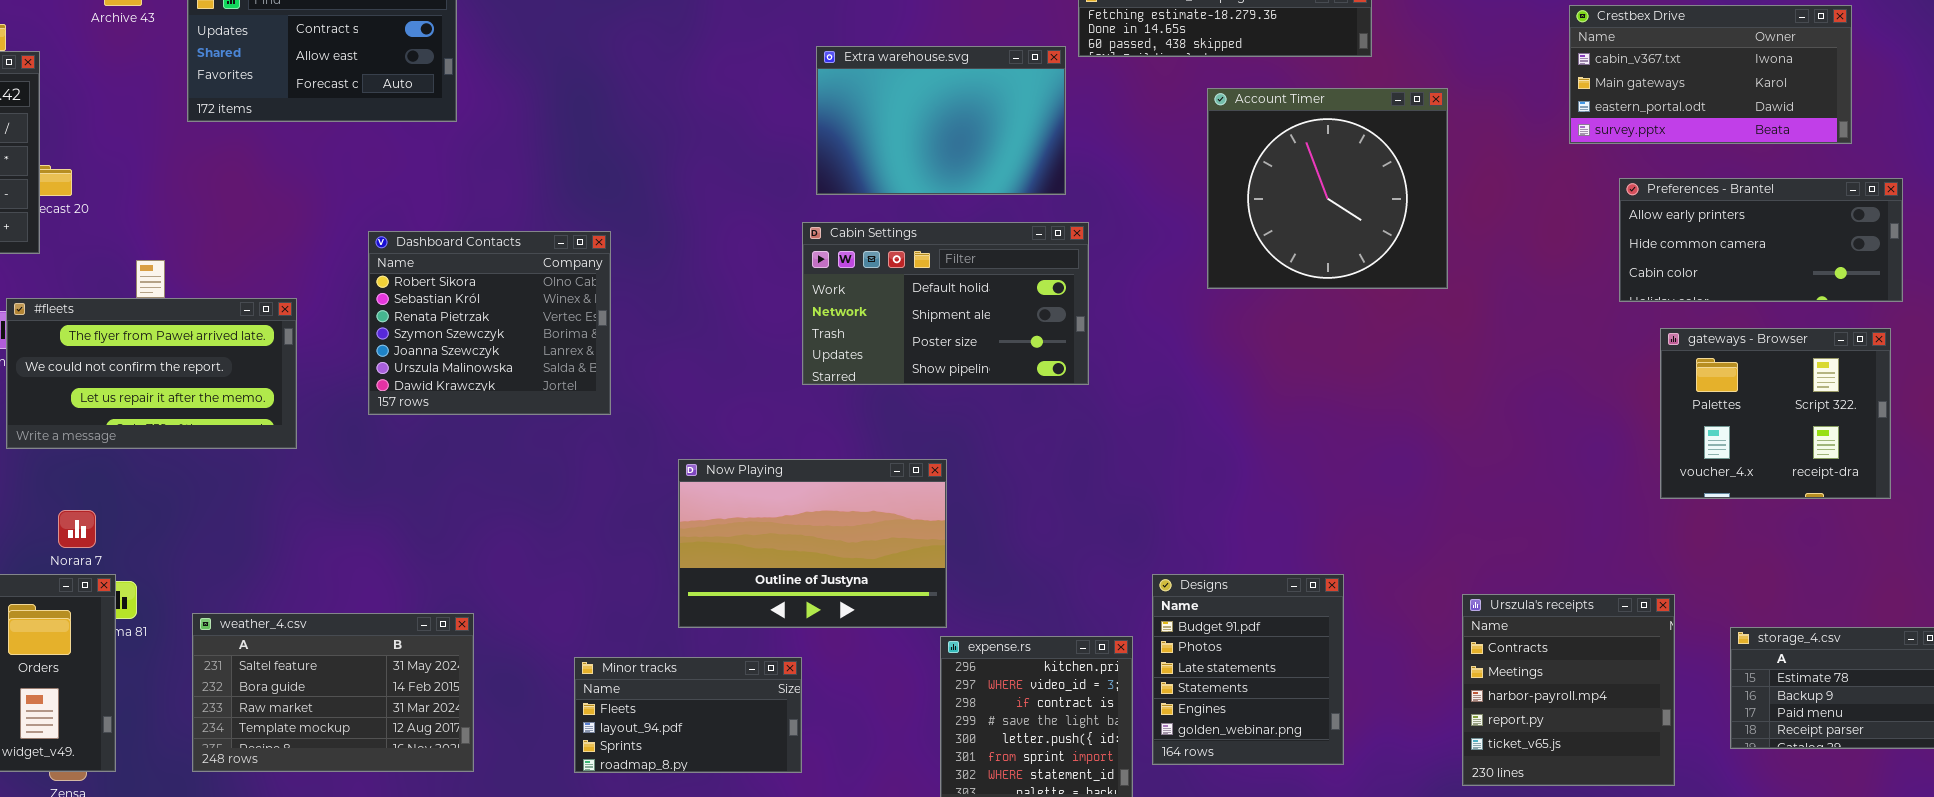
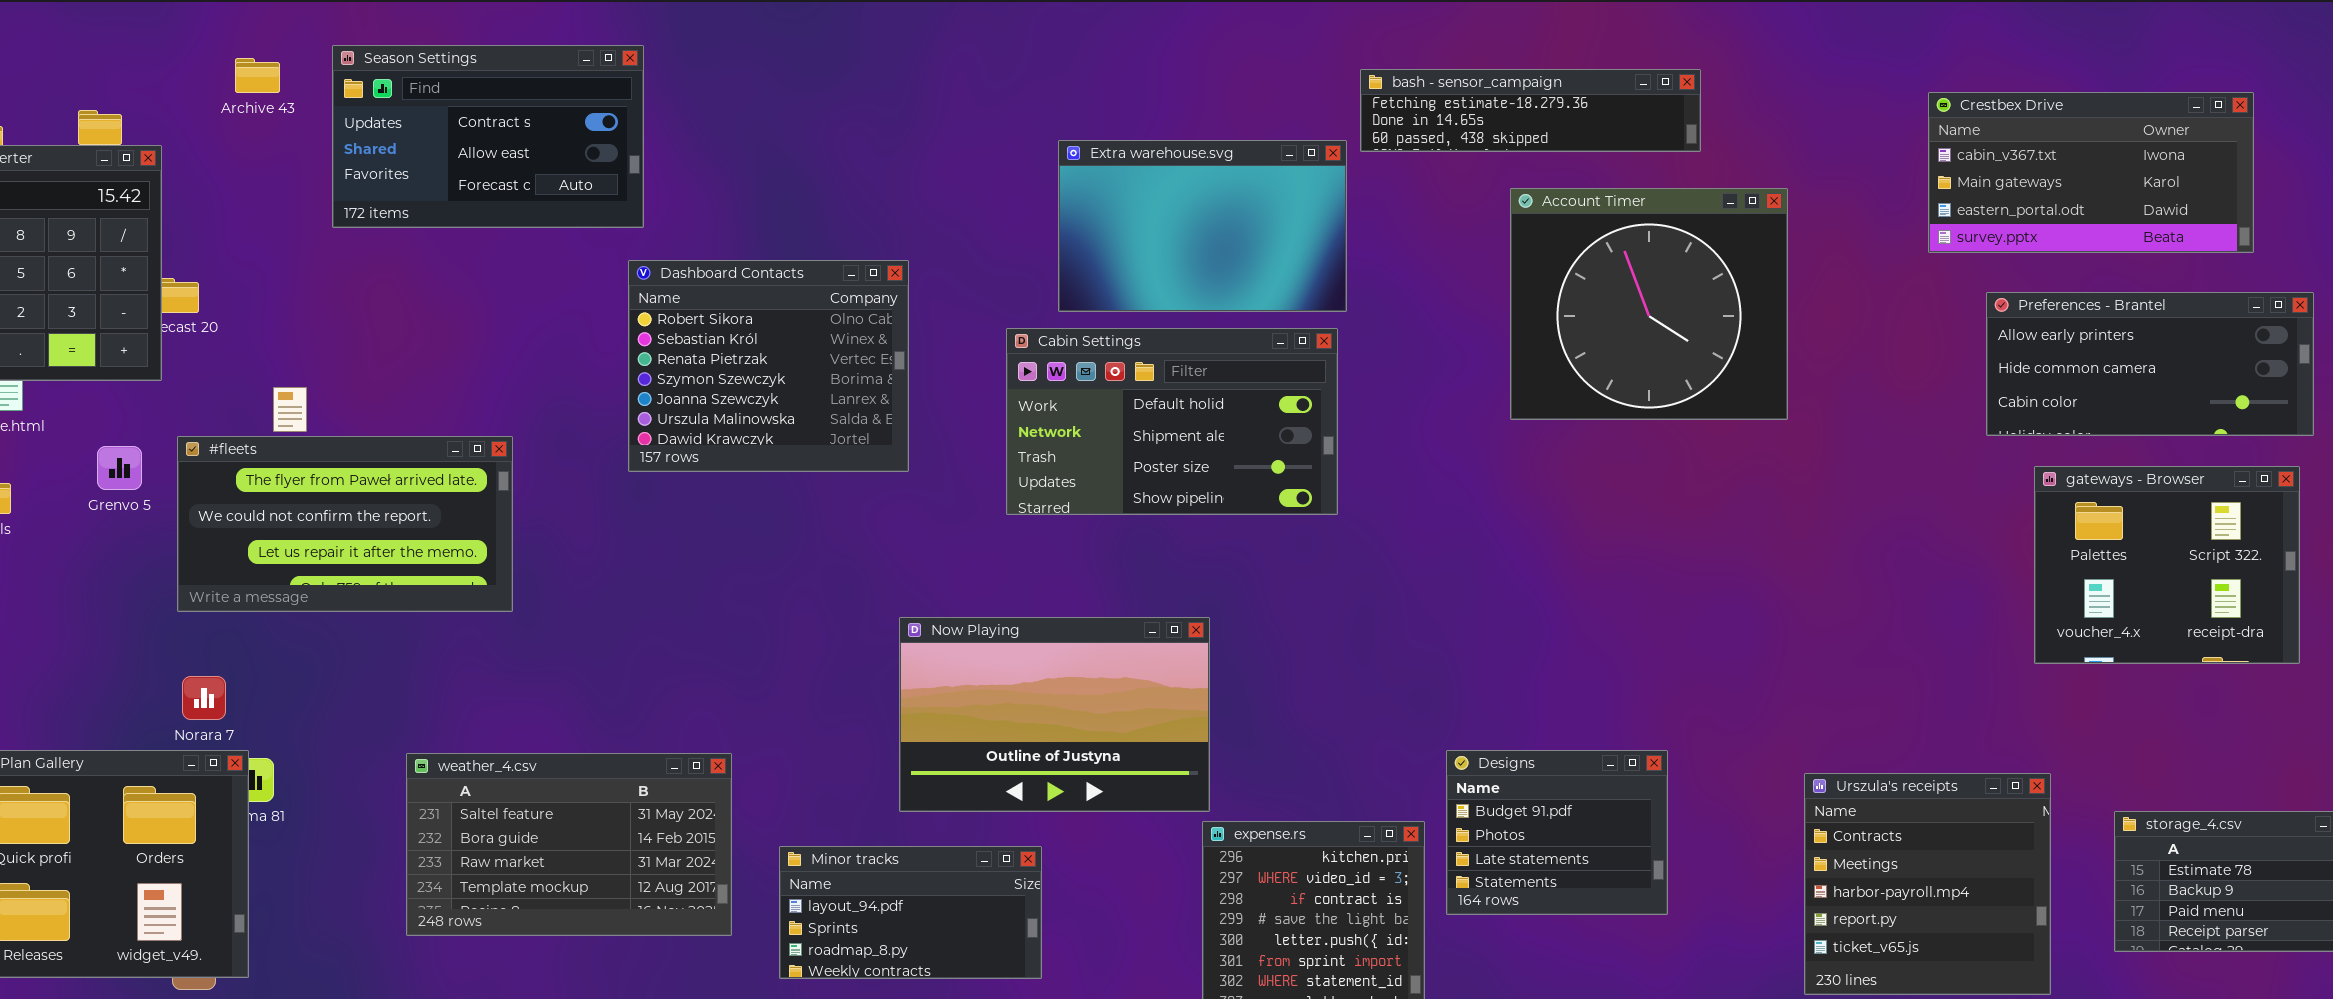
Cabin Settings: [802,222,1089,385] -> [1006,328,1338,515], moved
Dashboard Contacts: [368,231,611,415] -> [628,260,909,472], moved
#fleets: [6,298,297,449] -> [177,436,513,612], moved
Designs: [1152,574,1344,765] -> [1446,750,1668,915], resized
weather_4.csv: [192,613,474,772] -> [406,753,732,936], moved
Minor tracks: [574,657,802,773] -> [779,846,1042,979], scrolled down 1 row

